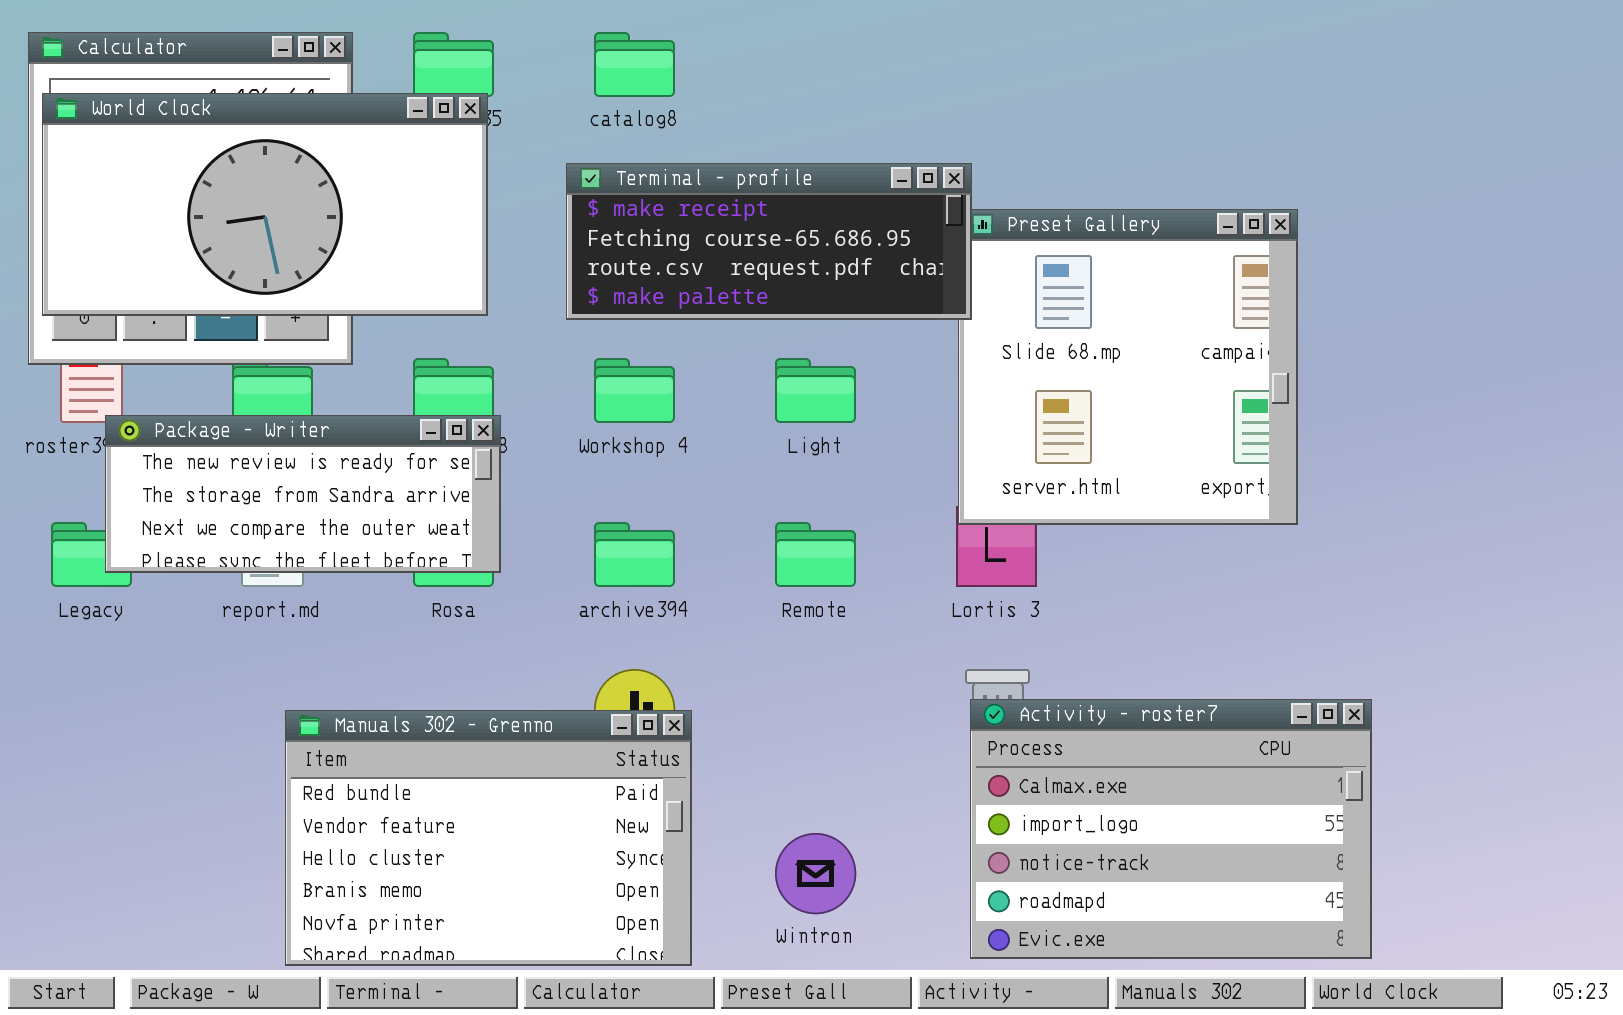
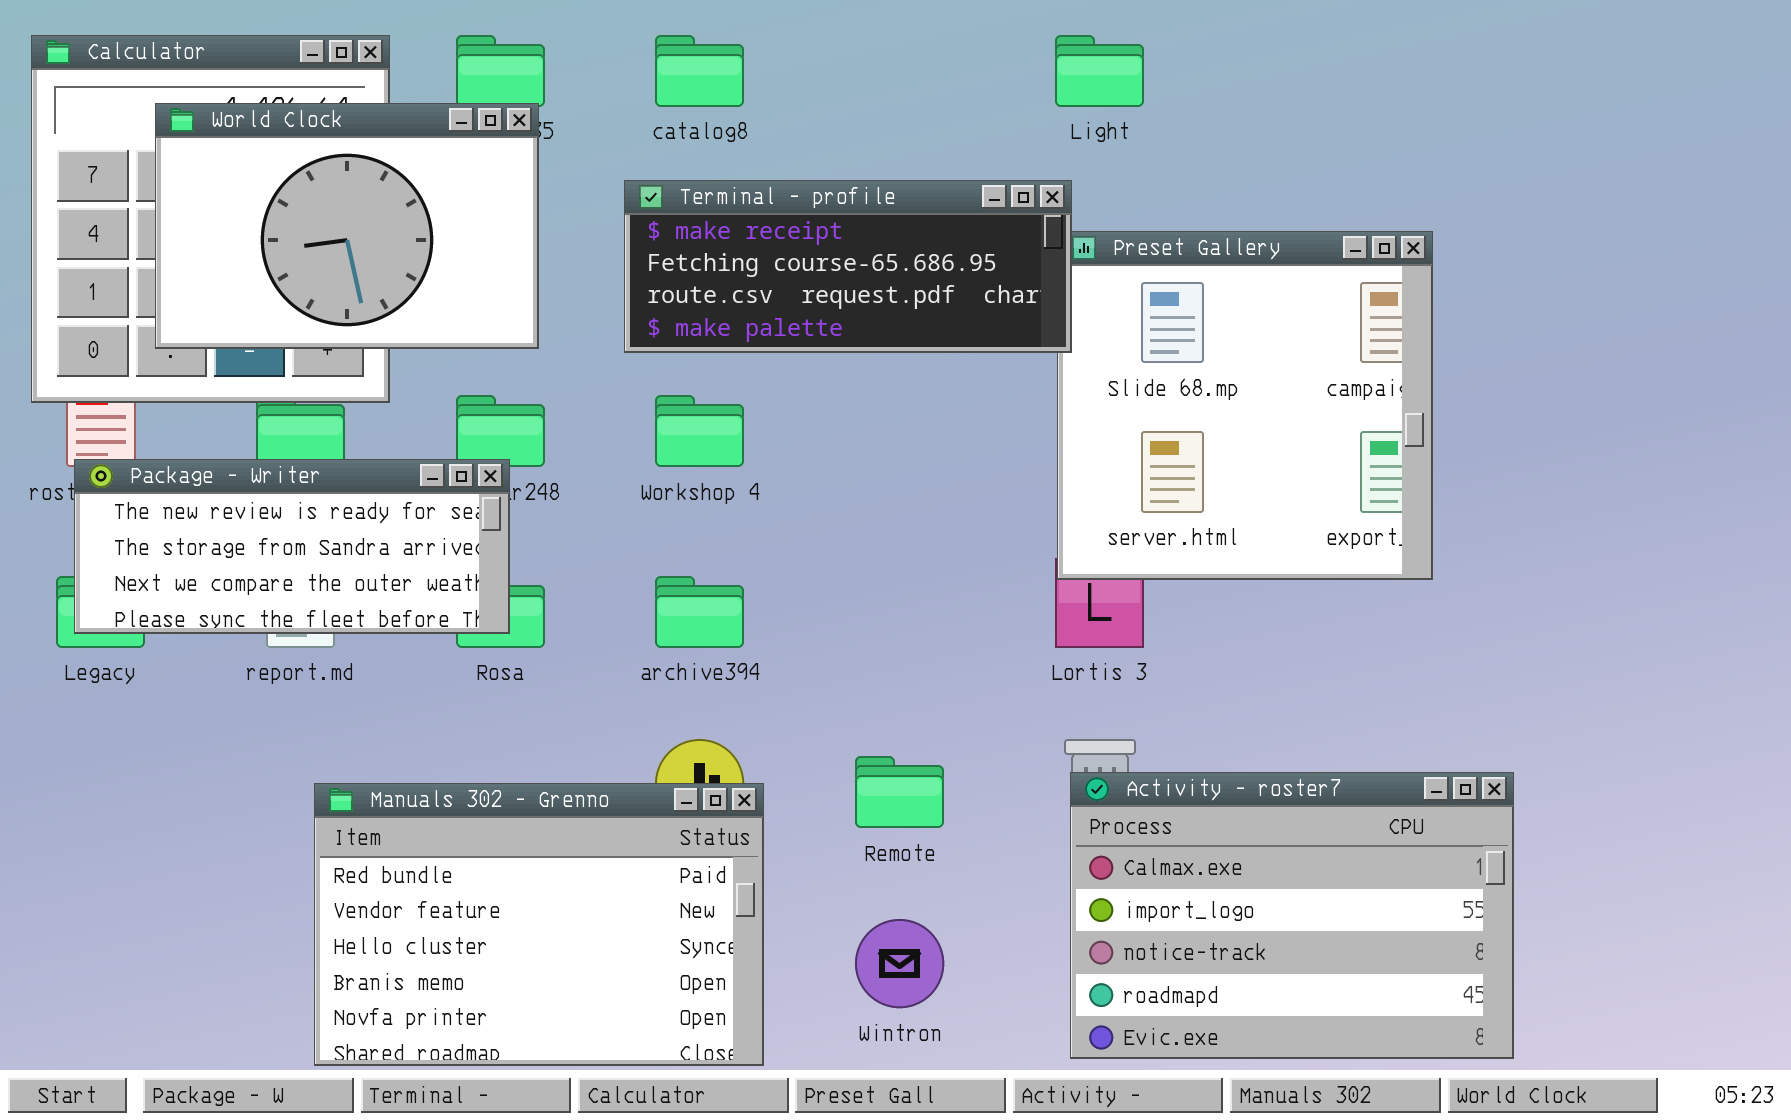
World Clock: [42,93,488,316] -> [155,103,539,349], resized
Light: [775,358,856,423] -> [1055,35,1144,107], moved
Package - Writer: [105,415,501,573] -> [74,459,510,634], moved
Remote: [775,522,856,587] -> [855,756,944,828], moved

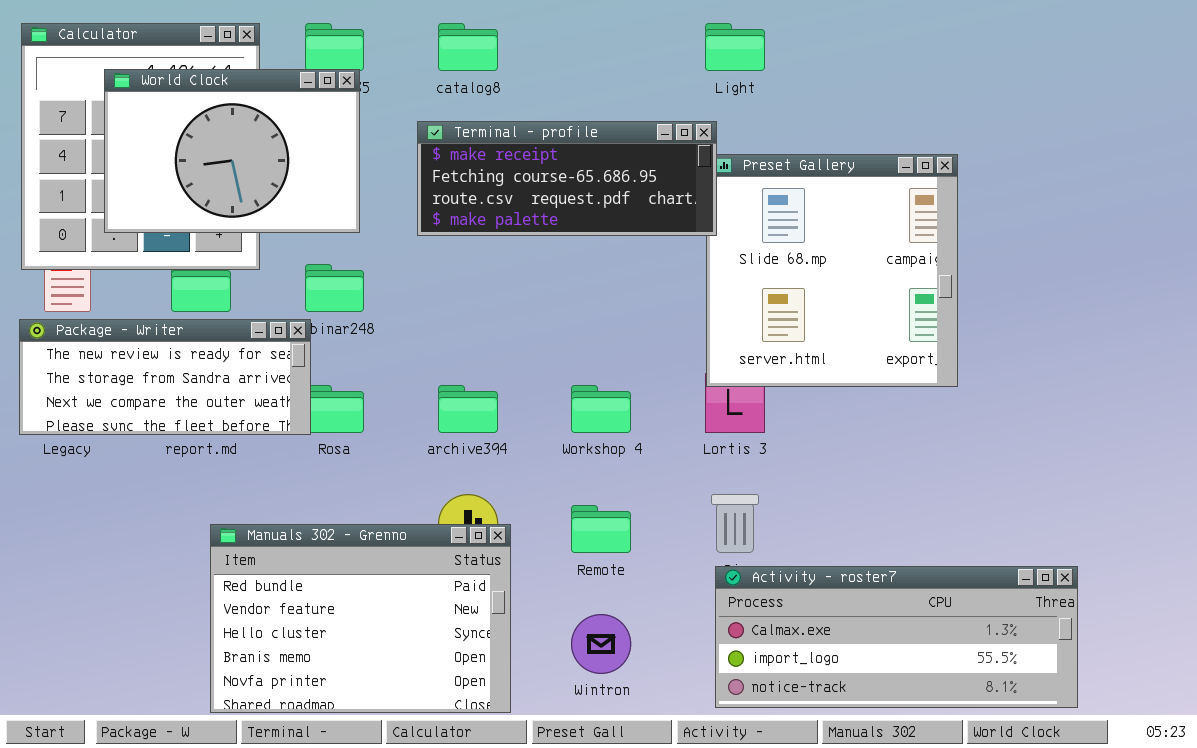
Workshop 4: [655,395,744,467] -> [571,385,631,433], moved
Package - Writer: [74,459,510,634] -> [19,319,311,435], moved
Activity - roster7: [1070,772,1514,1059] -> [715,566,1078,708], resized

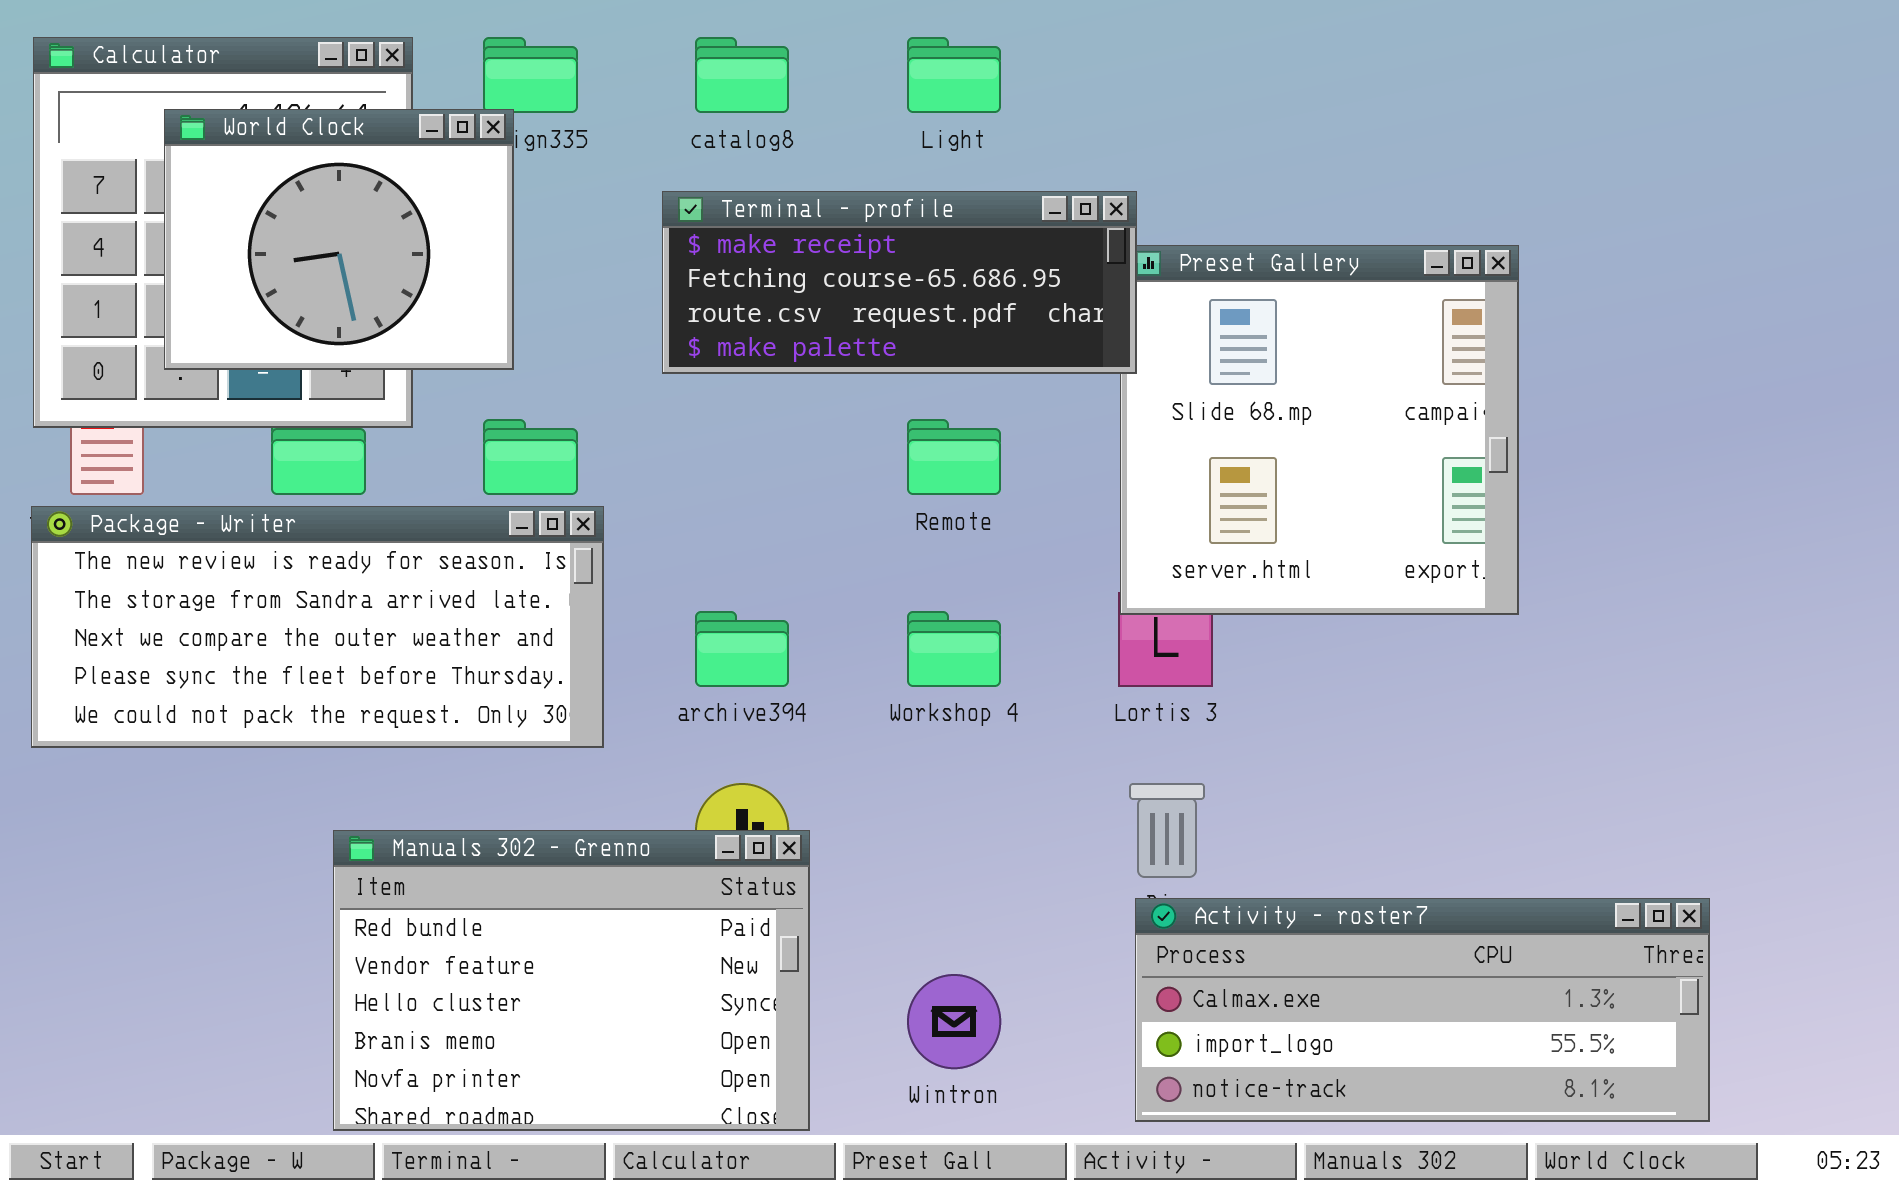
Light: [705,23,765,71] -> [907,37,1001,113], moved
World Clock: [104,69,360,233] -> [164,109,514,370], resized
Package - Writer: [19,319,311,435] -> [31,506,604,748], resized
Remote: [571,505,631,553] -> [907,419,1001,495], moved

